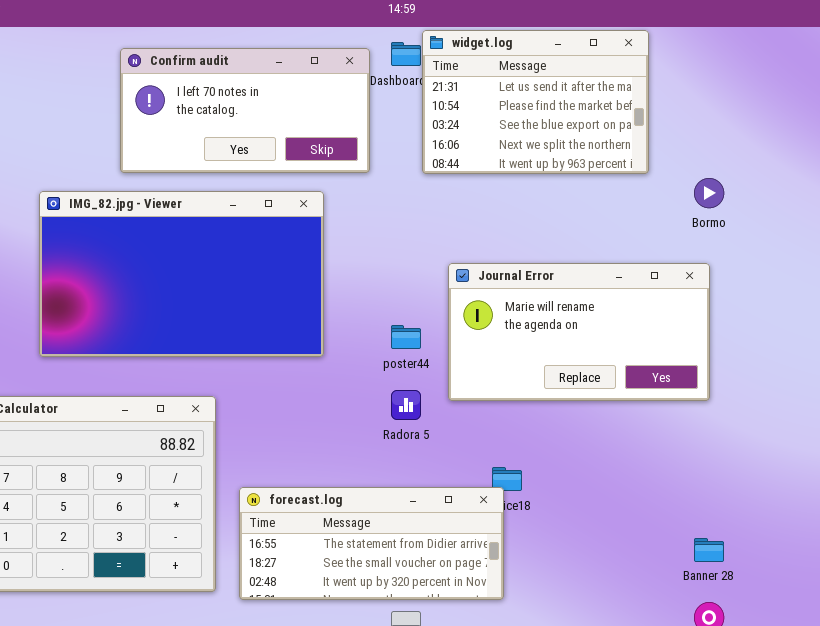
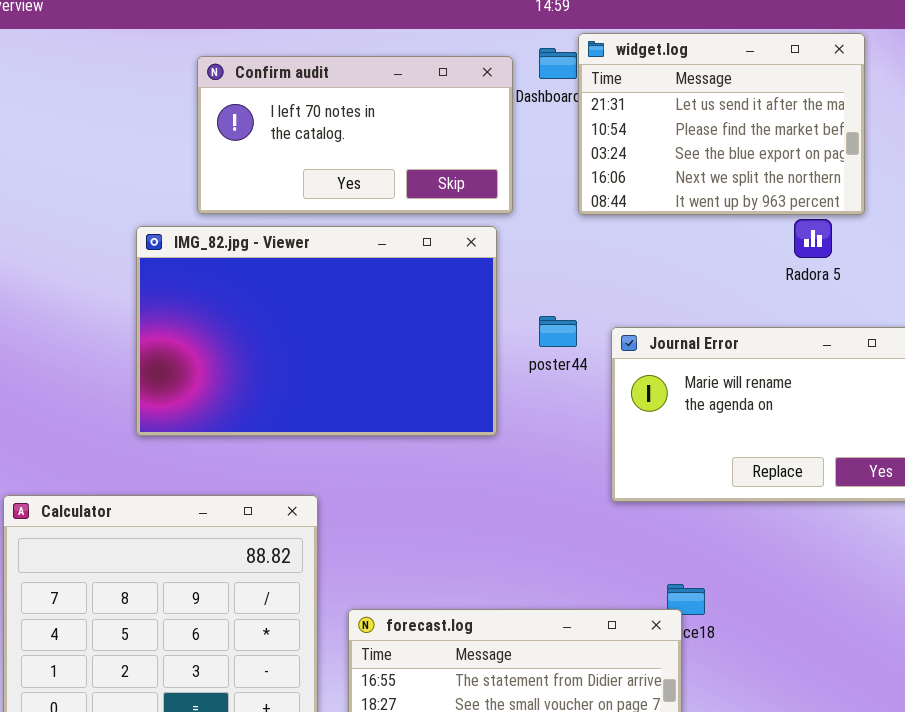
IMG_82.jpg - Viewer: [39,191,324,357] -> [136,226,497,436], moved
poster44: [391,325,421,349] -> [539,316,577,347], moved
Radora 5: [391,390,421,420] -> [794,219,832,258], moved

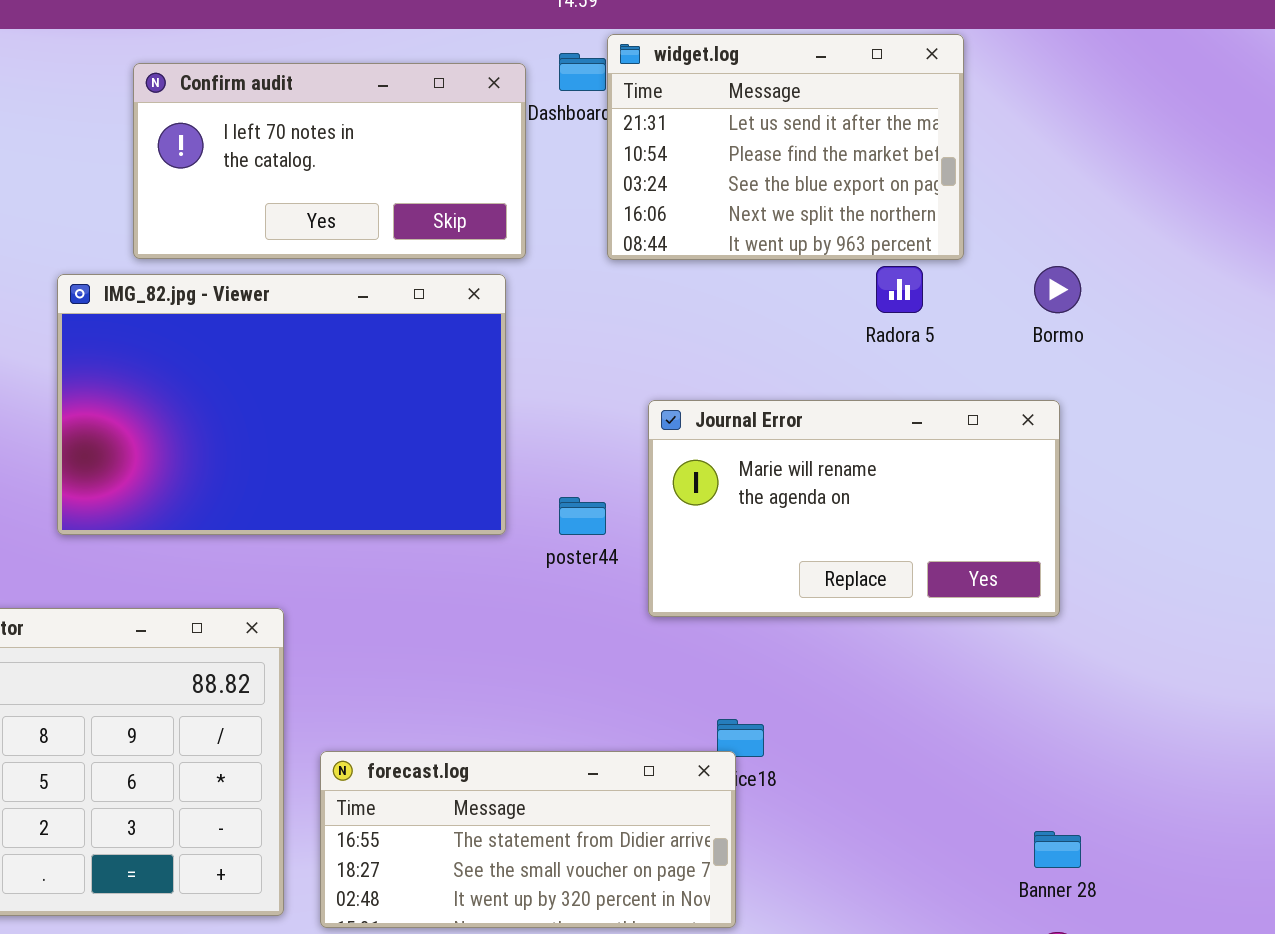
poster44: [539,316,577,347] -> [559,497,606,535], moved

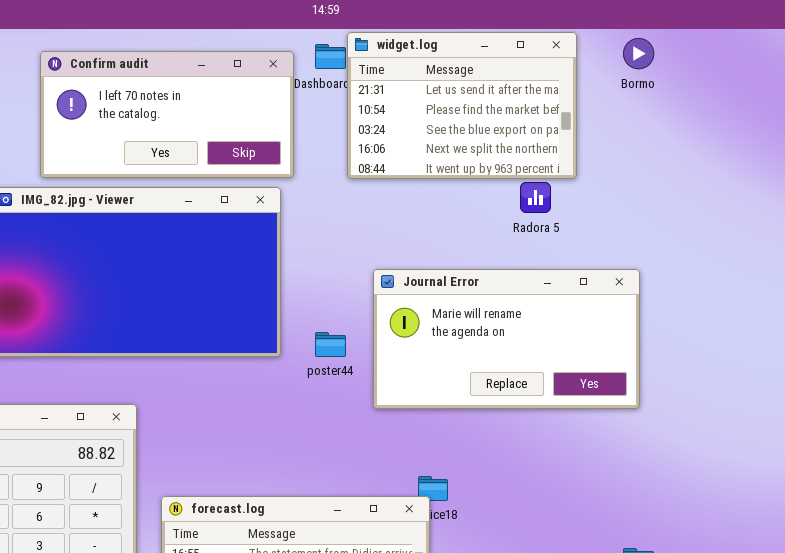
Bormo: [1034,266,1081,313] -> [623,38,654,69], moved

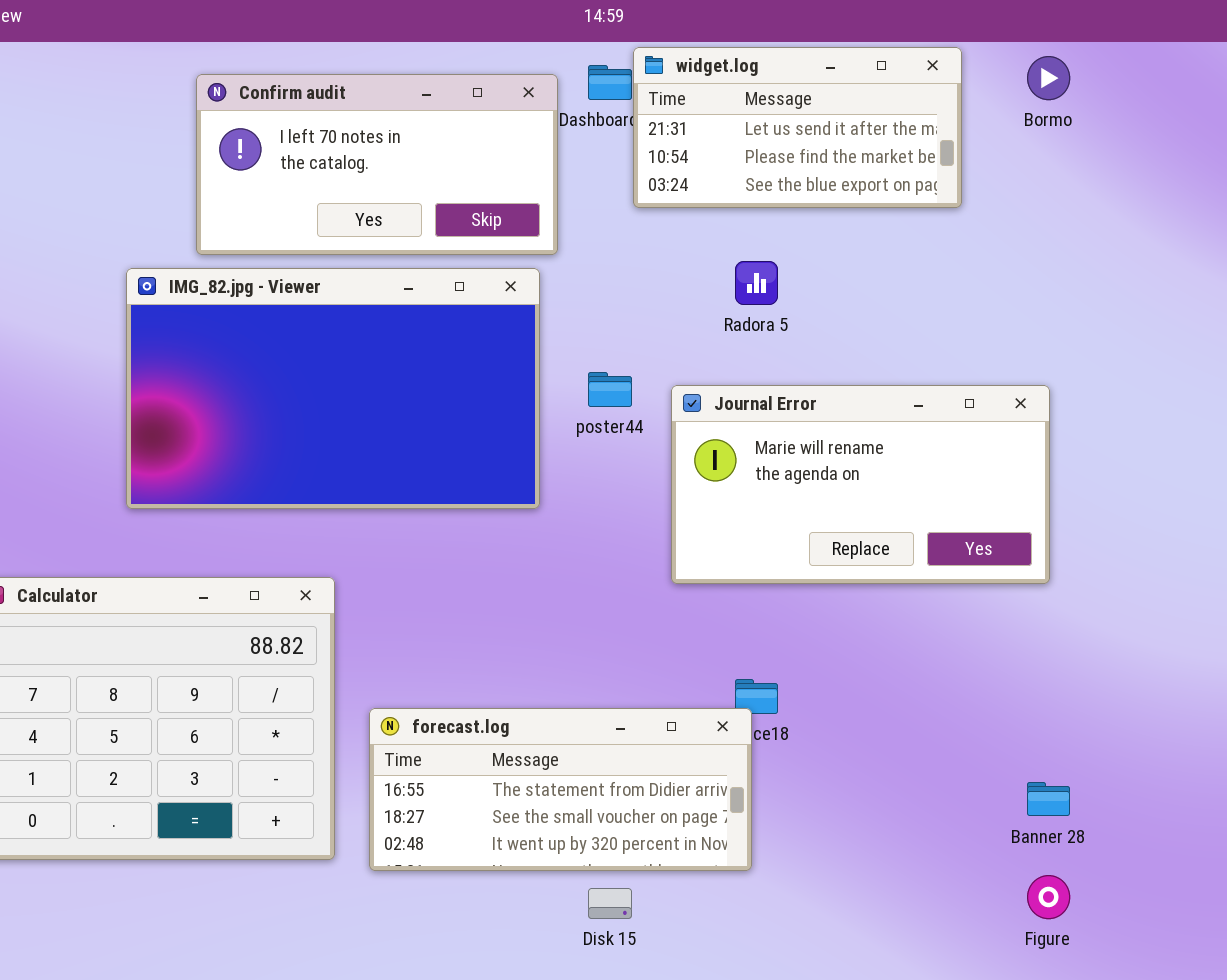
widget.log: [347,32,577,179] -> [633,47,962,208], resized
Radora 5: [520,182,551,213] -> [735,261,778,305], moved
poster44: [315,332,346,357] -> [588,372,632,407], moved

